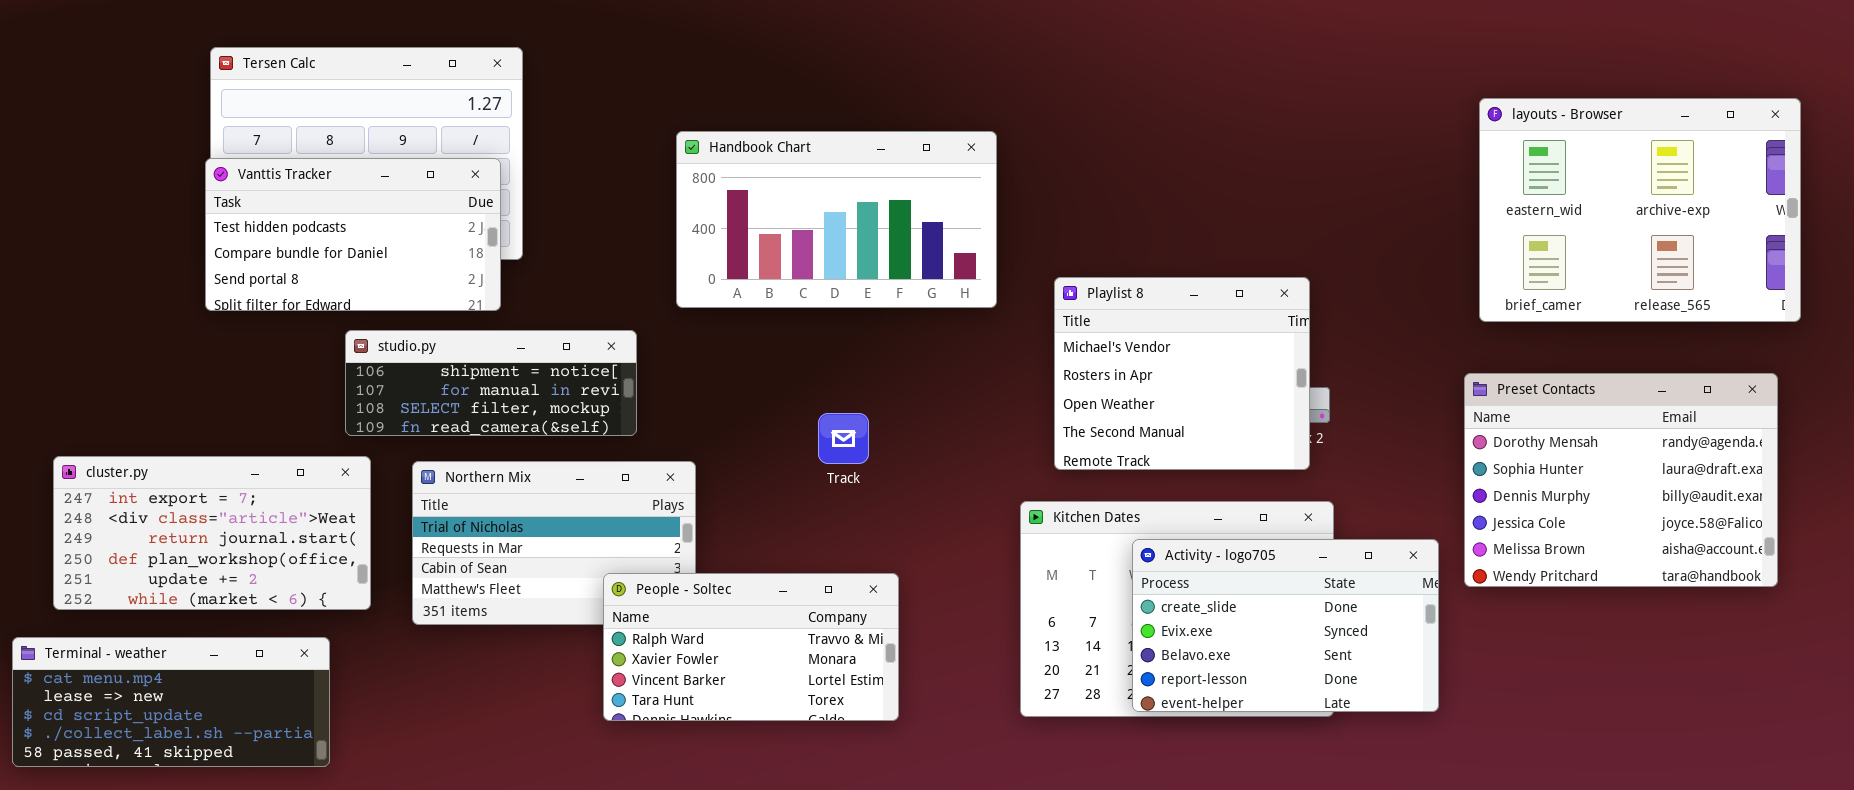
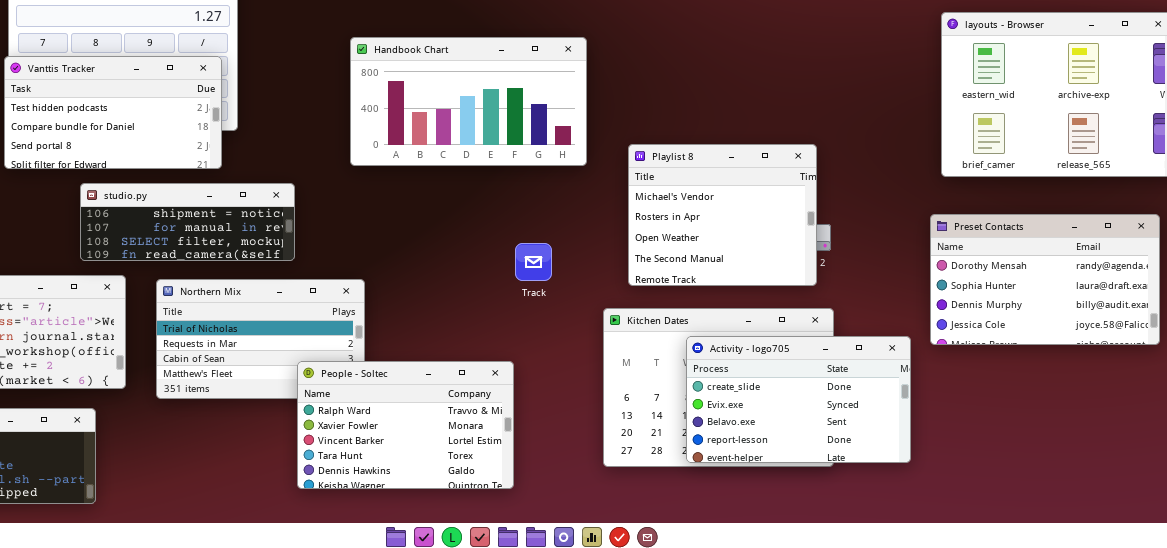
studio.py: [345,330,637,436] -> [80,183,295,261], moved
Preset Contacts: [1464,373,1778,587] -> [930,214,1160,345], resized
Track: [818,413,869,464] -> [515,243,552,281], moved
People - Soltec: [603,573,899,721] -> [297,361,514,489], resized

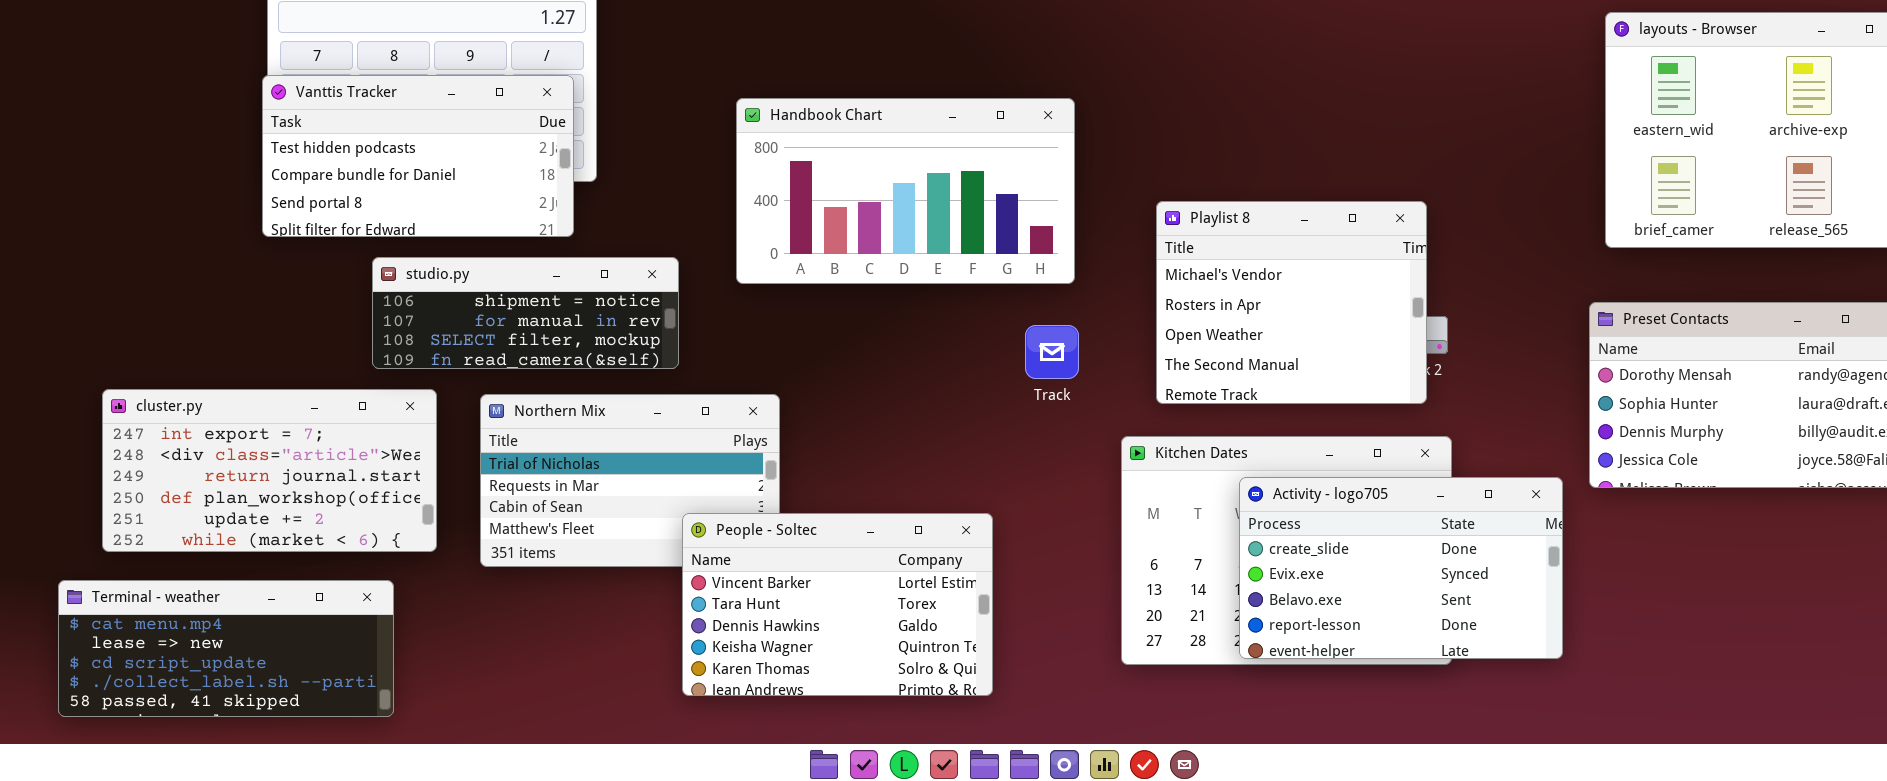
Handbook Chart: [350,37,587,166] -> [736,98,1075,284], moved
Track: [515,243,552,281] -> [1025,325,1079,379], moved
People - Soltec: [297,361,514,489] -> [682,513,993,696], scrolled down 2 rows

